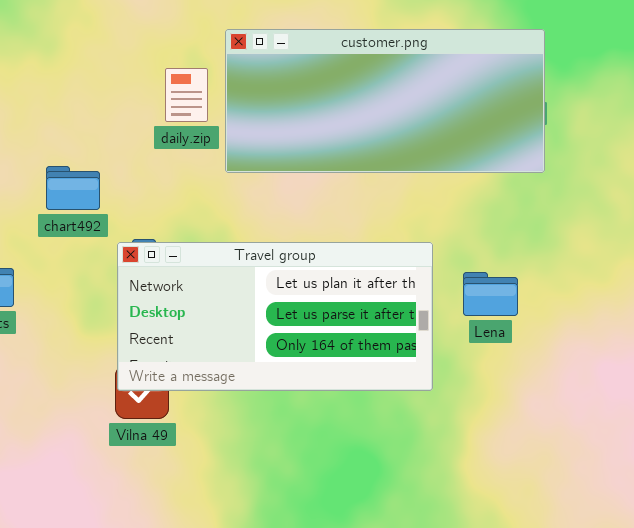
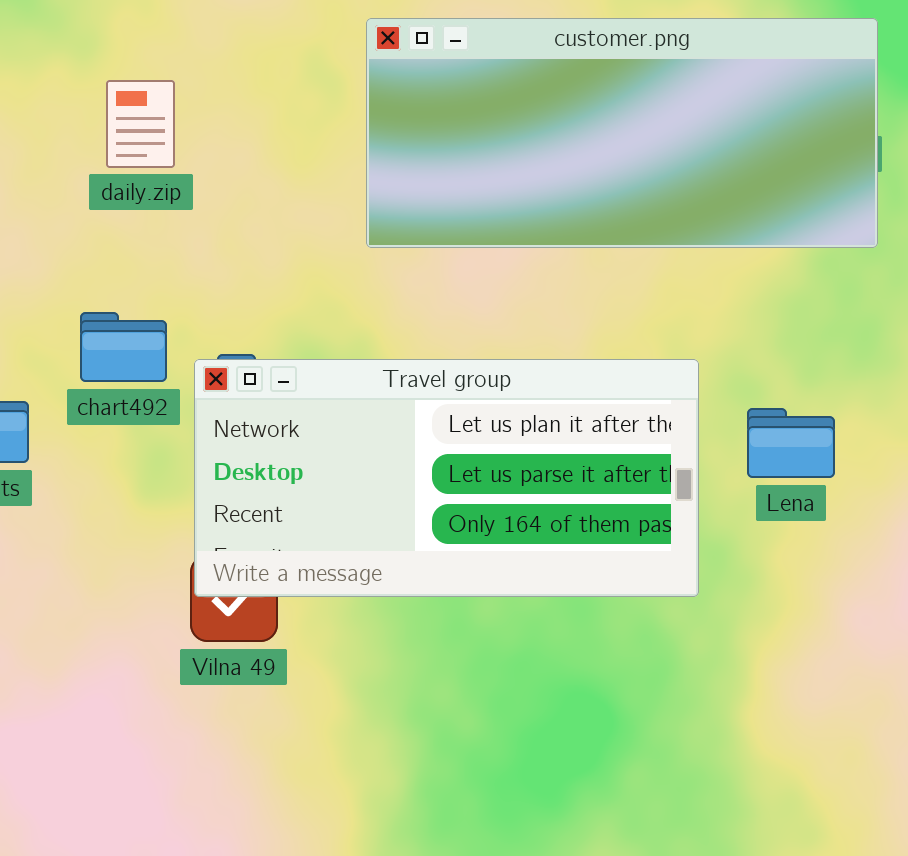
daily.zip: [165,68,208,122] -> [106,80,175,168], moved
chart492: [46,166,100,210] -> [80,312,167,382], moved

